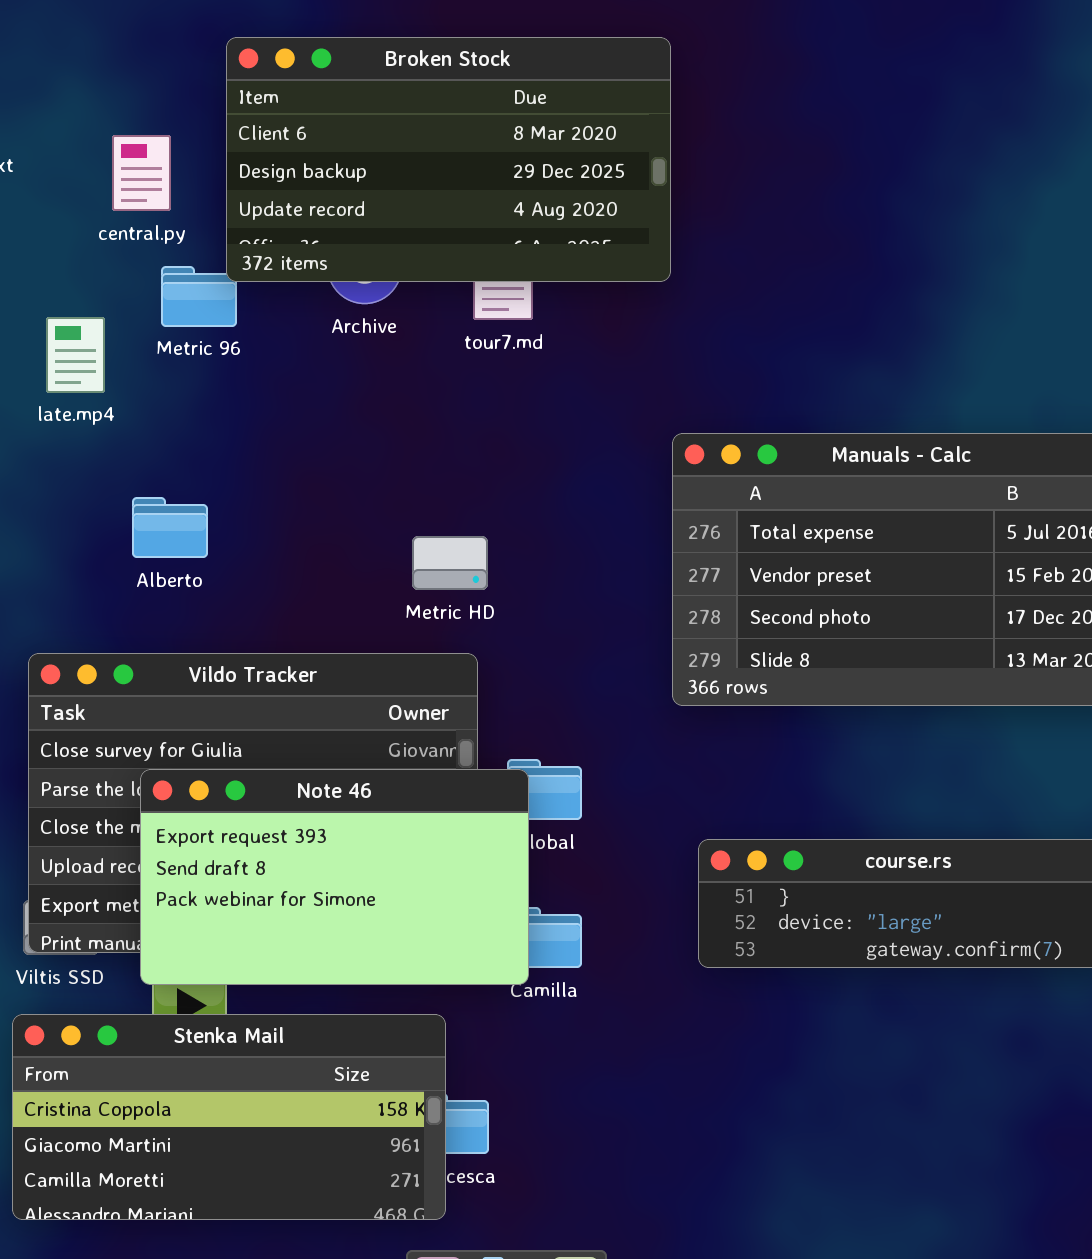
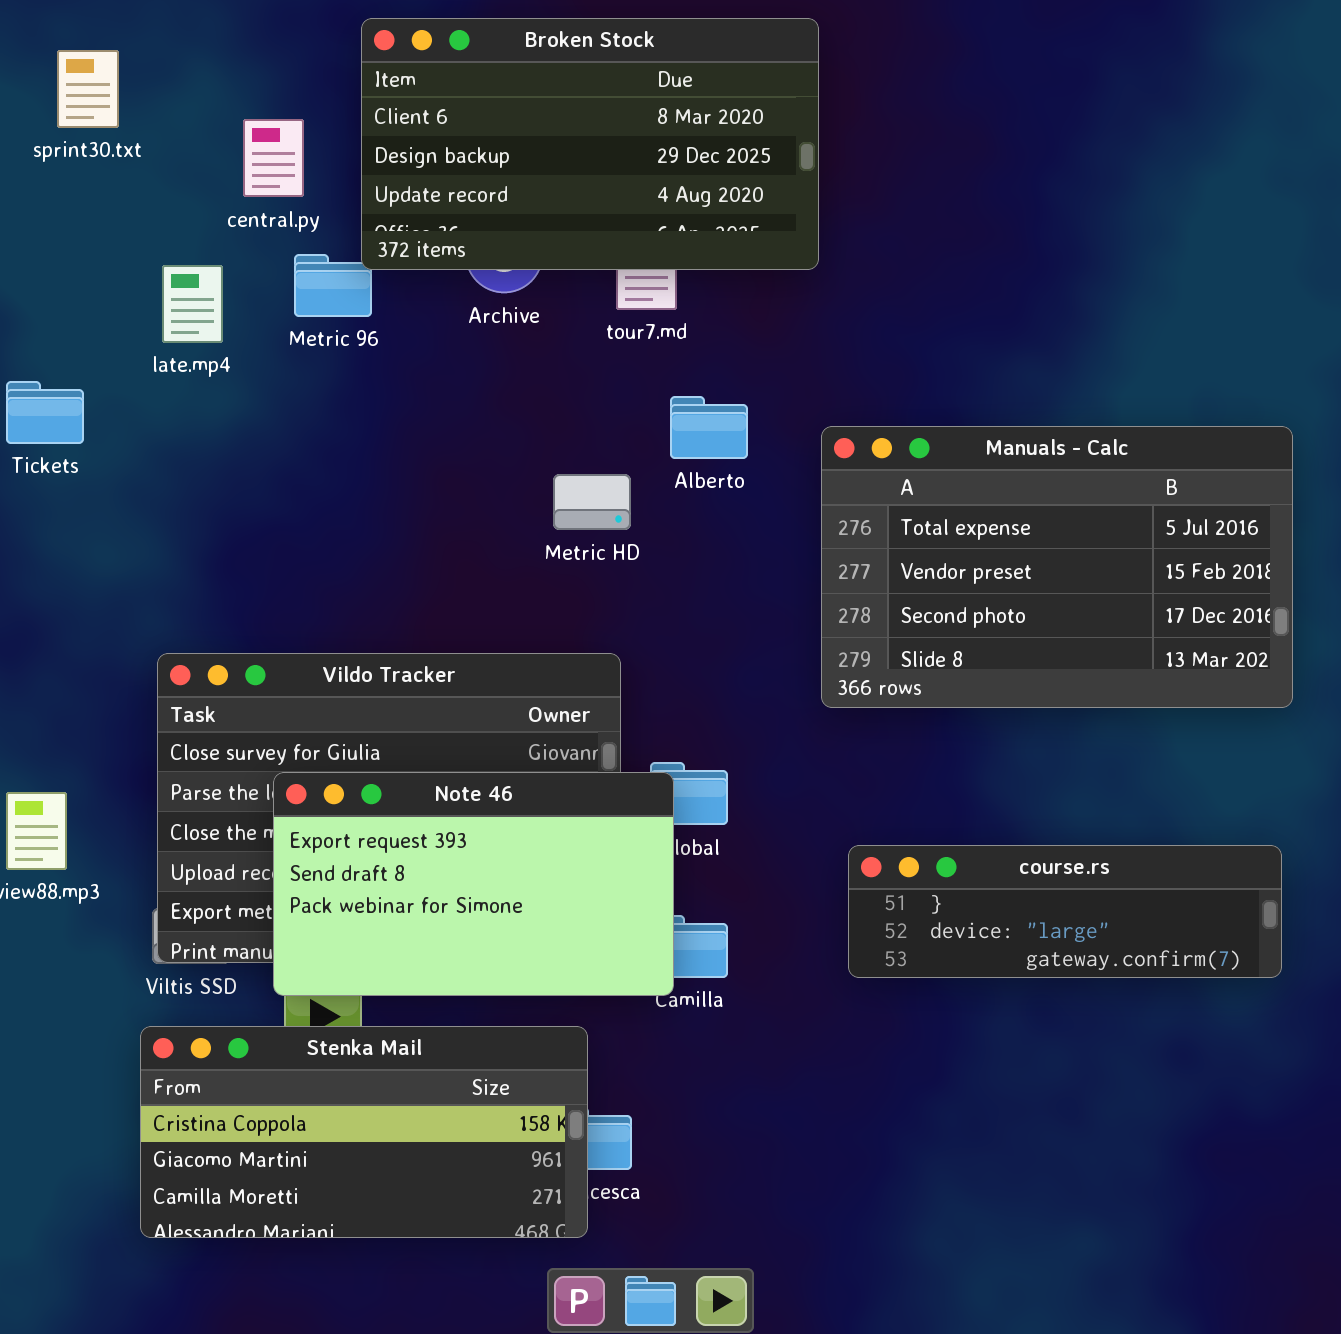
late.mp4: [46,317,105,393] -> [162,265,223,343], moved
Alberto: [132,497,208,558] -> [670,396,748,459], moved
Metric HD: [412,536,488,590] -> [553,474,631,530], moved

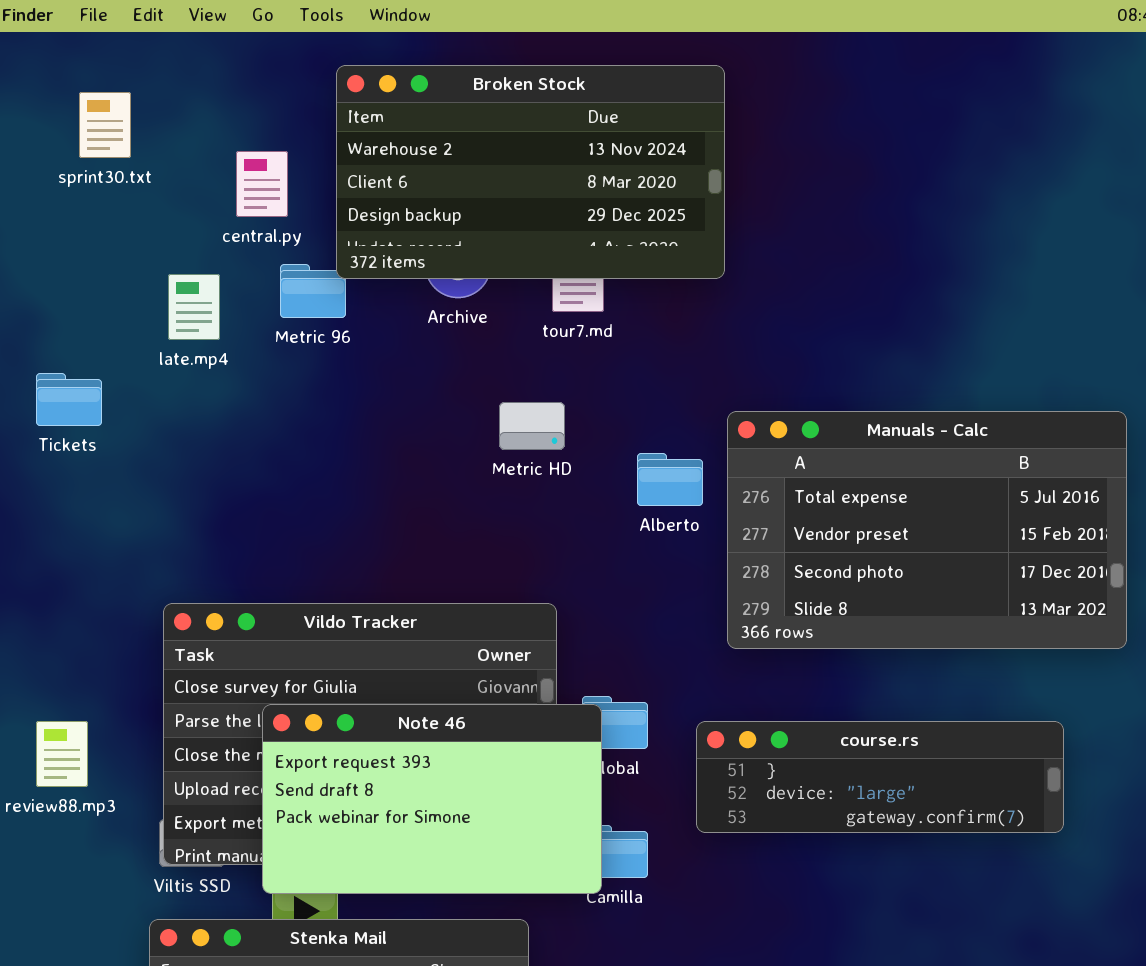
Broken Stock: [361,18,819,270] -> [336,65,725,279], scrolled up 1 row
Alberto: [670,396,748,459] -> [637,453,703,506], moved
Metric HD: [553,474,631,530] -> [499,402,565,450], moved
course.rs: [848,845,1282,978] -> [696,721,1064,833], moved

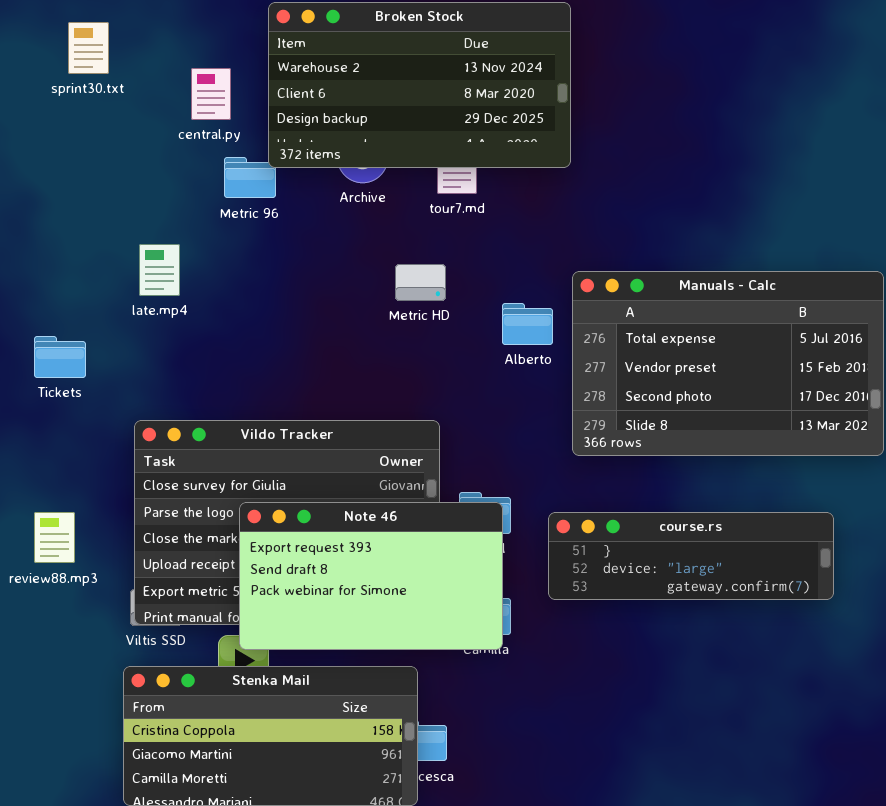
late.mp4: [168,274,220,340] -> [139,244,180,296], moved
Tickets: [36,373,102,426] -> [34,336,86,378], moved
Note 46: [262,704,602,894] -> [239,502,503,650], moved

